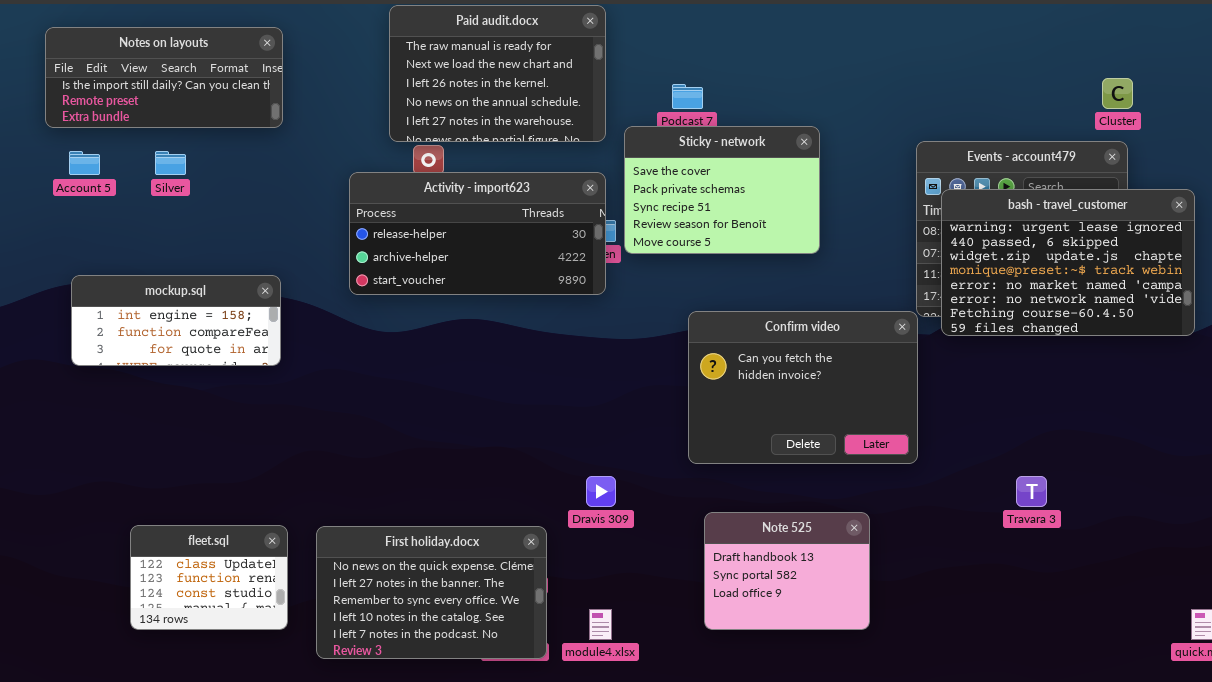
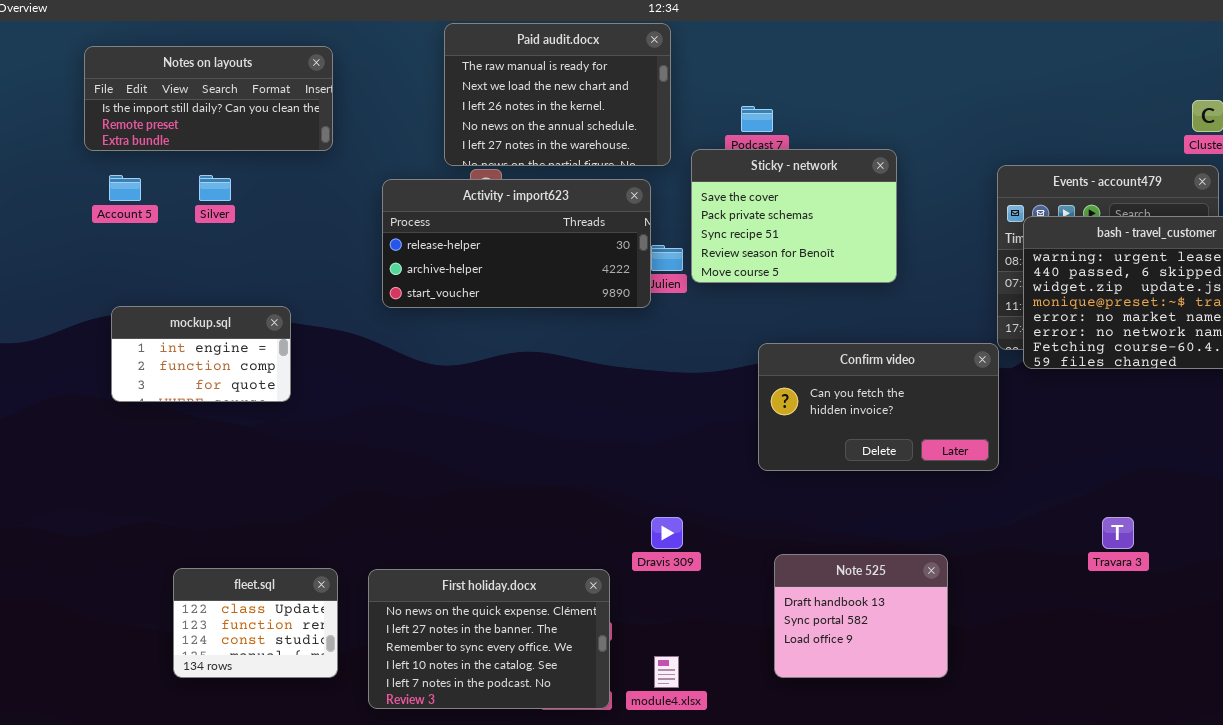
Activity - import623: [349,172,606,295] -> [382,179,651,308], moved
mockup.sql: [71,275,281,366] -> [111,306,291,402], resized
Confirm video: [688,311,918,464] -> [758,343,999,471], resized

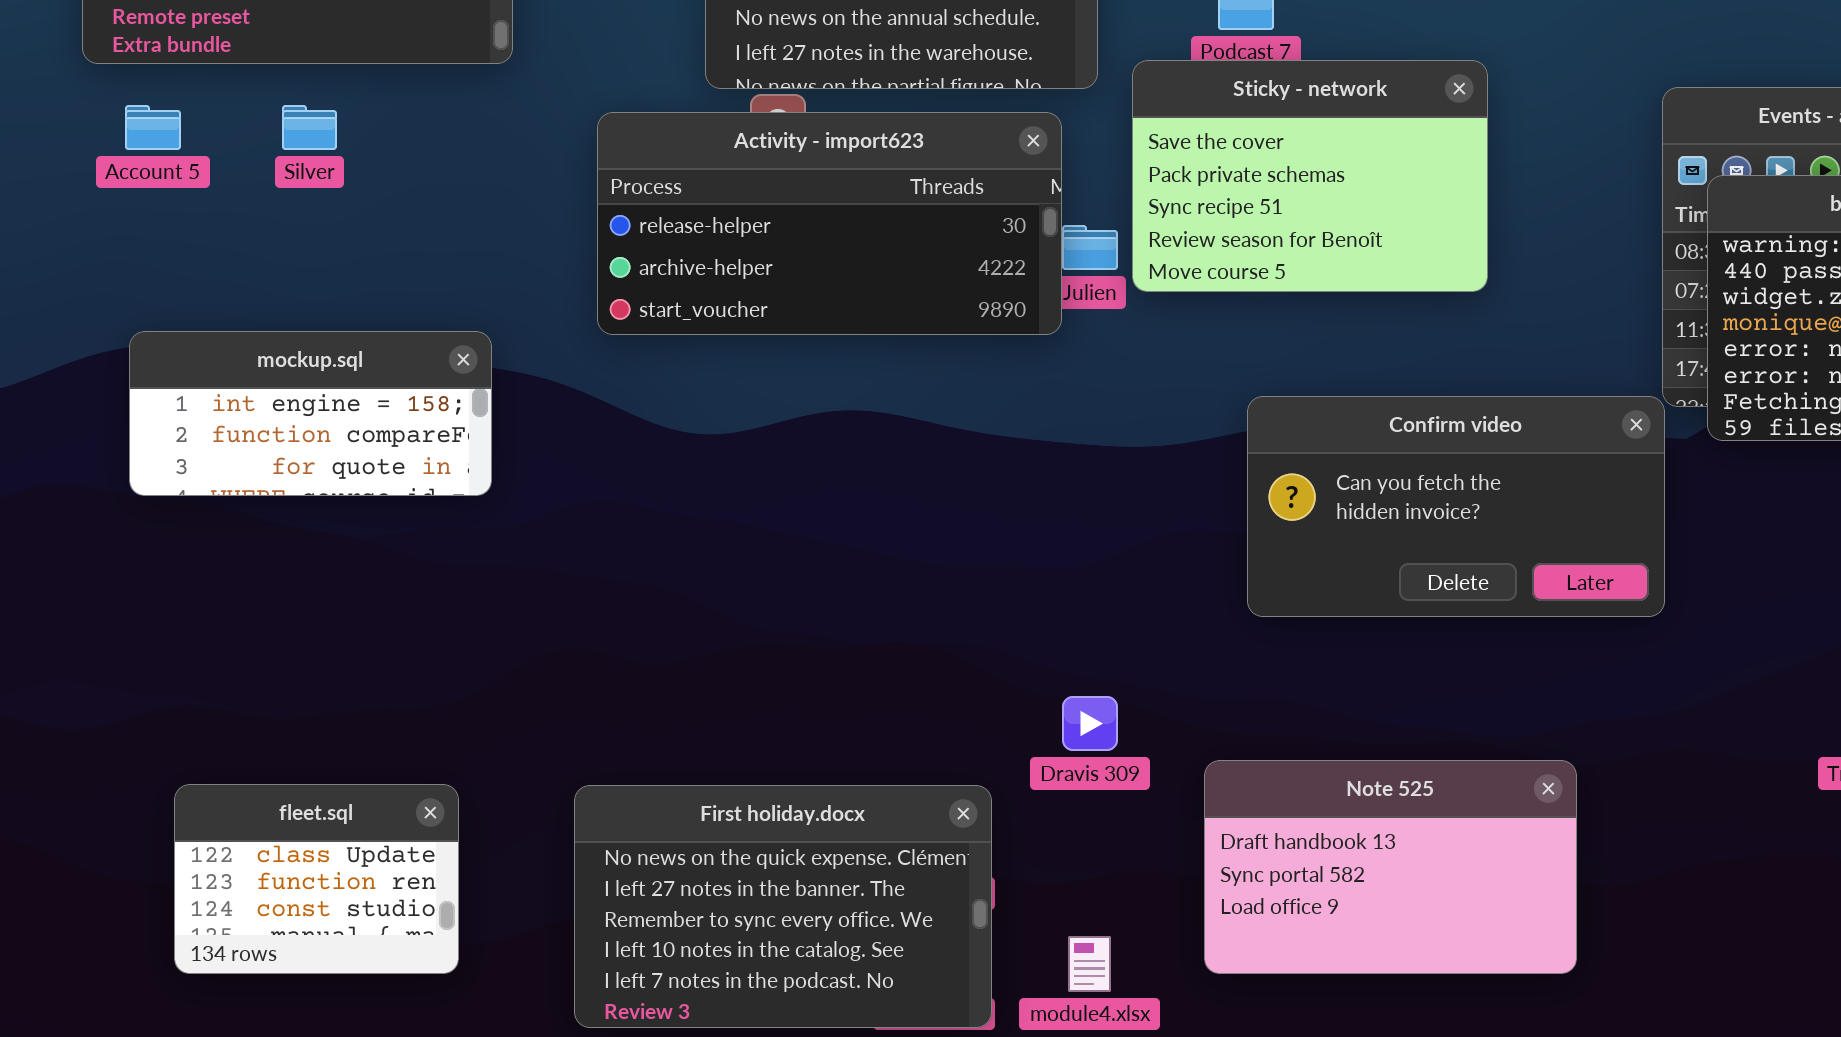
mockup.sql: [111,306,291,402] -> [129,331,492,496], resized
Note 525: [774,554,948,678] -> [1204,760,1577,974], resized
fleet.sql: [173,568,338,678] -> [174,784,459,974], moved

